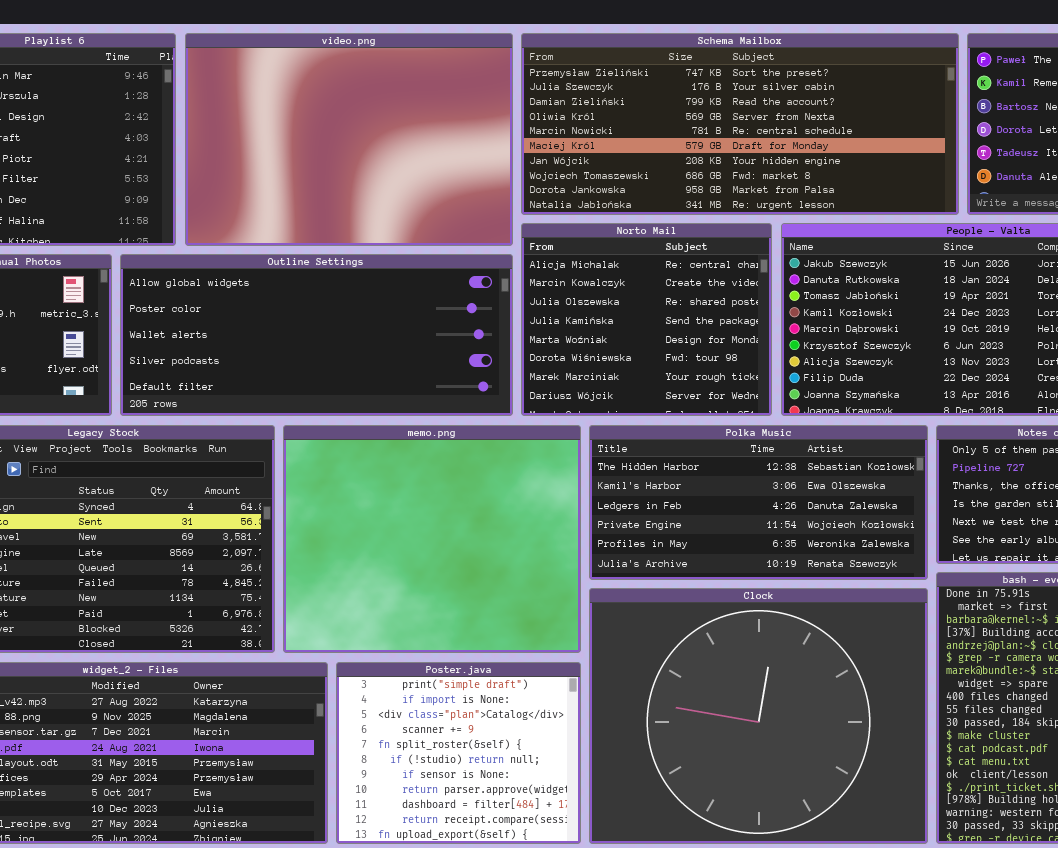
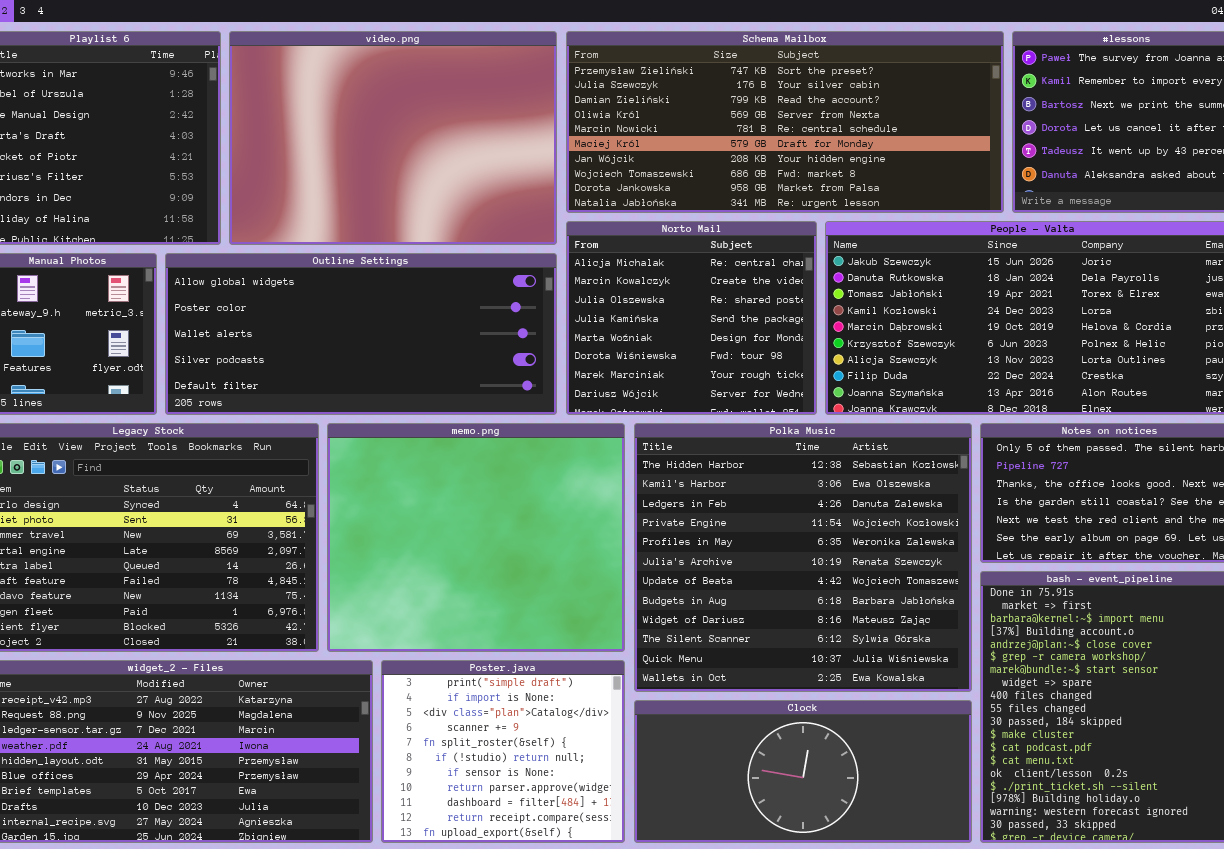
Polka Music: [589,425,928,580] -> [634,423,972,692], resized
Clock: [589,588,928,844] -> [634,700,972,843], resized

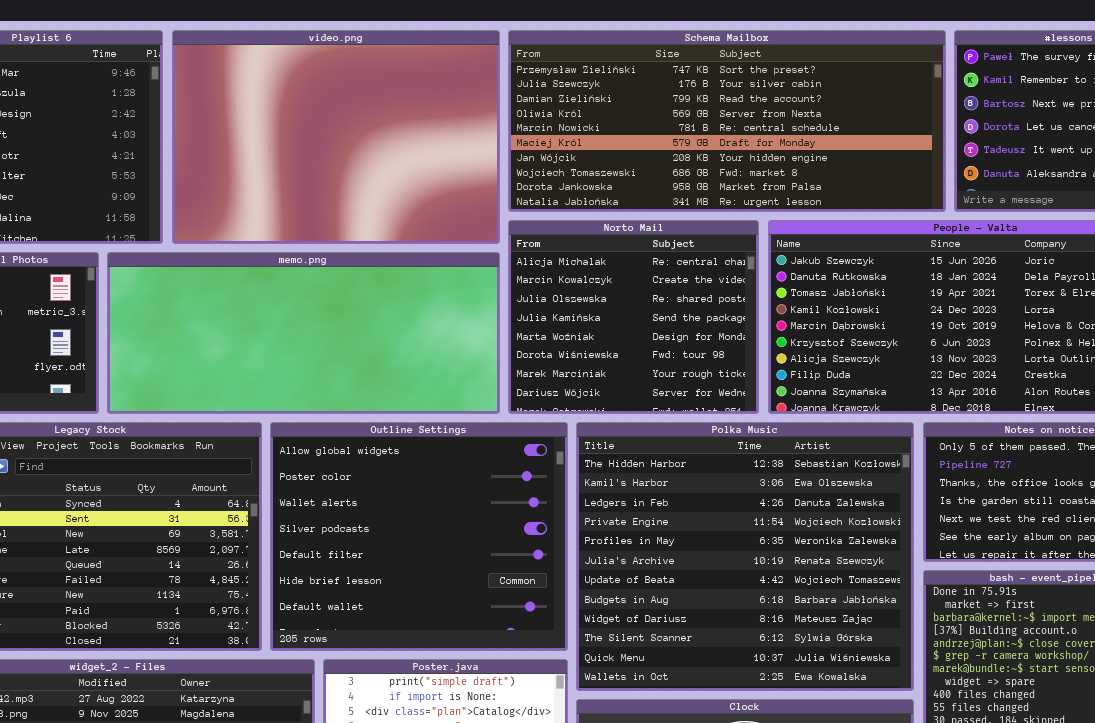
Outline Settings: [165,253,557,415] -> [270,422,568,651], moved, resized
memo.png: [327,423,625,652] -> [107,252,500,414], moved, resized

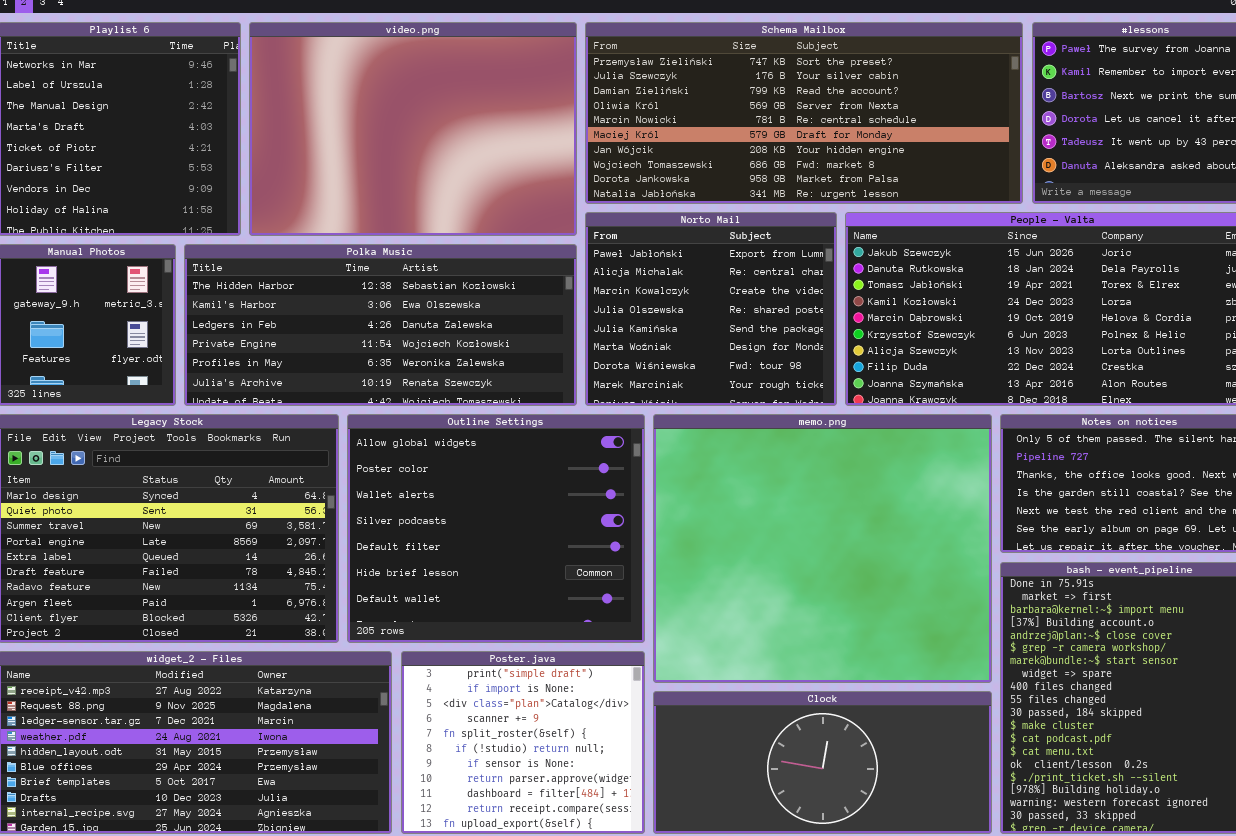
Norto Mail: [508,220,759,414] -> [585,212,837,406], scrolled up 1 row
memo.png: [107,252,500,414] -> [653,414,992,683], moved, resized
Polka Music: [576,422,914,691] -> [184,244,577,406], moved, resized

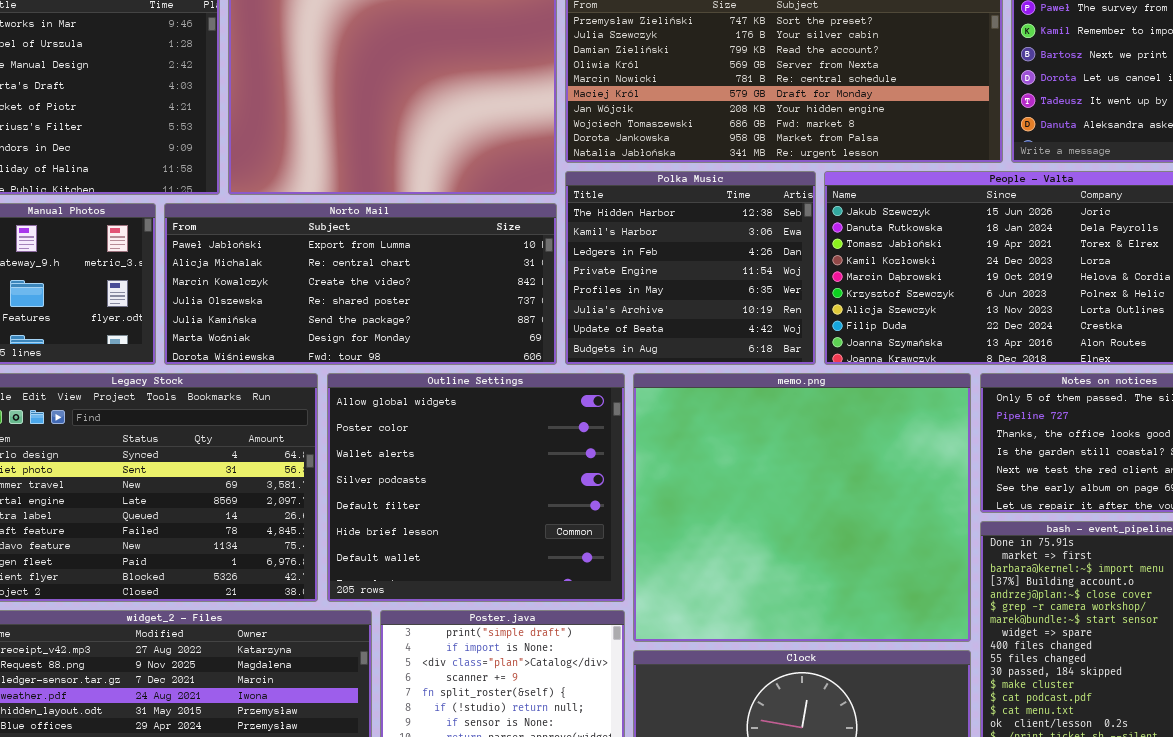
Norto Mail: [585,212,837,406] -> [164,203,557,365], moved, resized
Polka Music: [184,244,577,406] -> [565,171,816,365], moved, resized

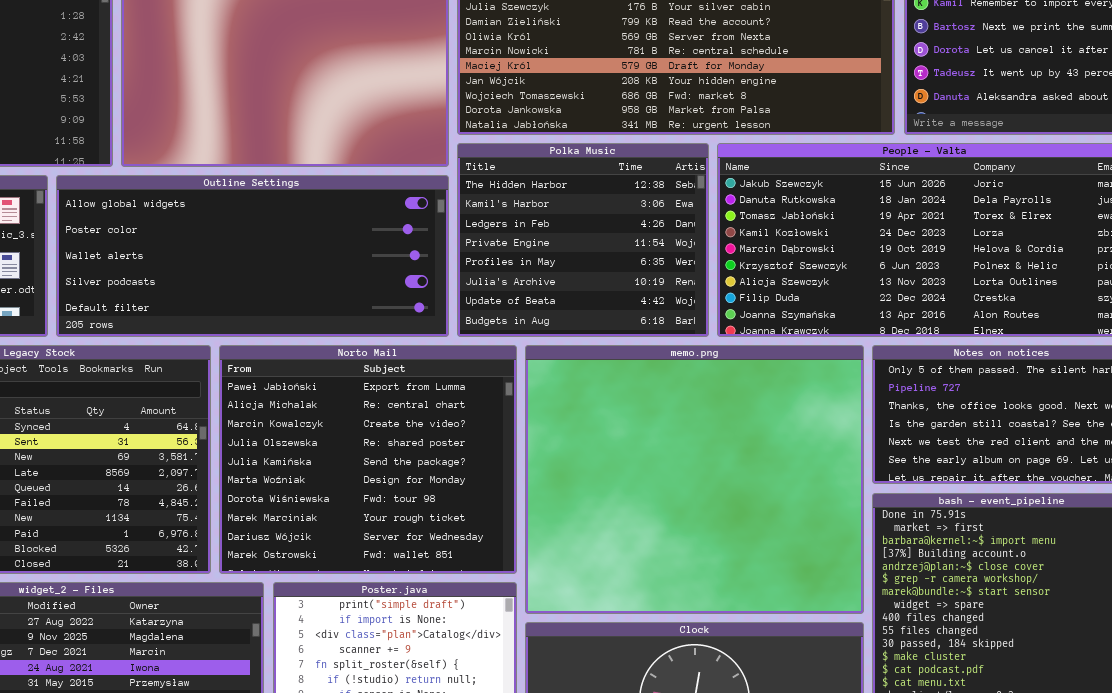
Norto Mail: [164,203,557,365] -> [219,345,517,574], moved, resized
Outline Settings: [327,373,625,602] -> [56,175,449,337], moved, resized

